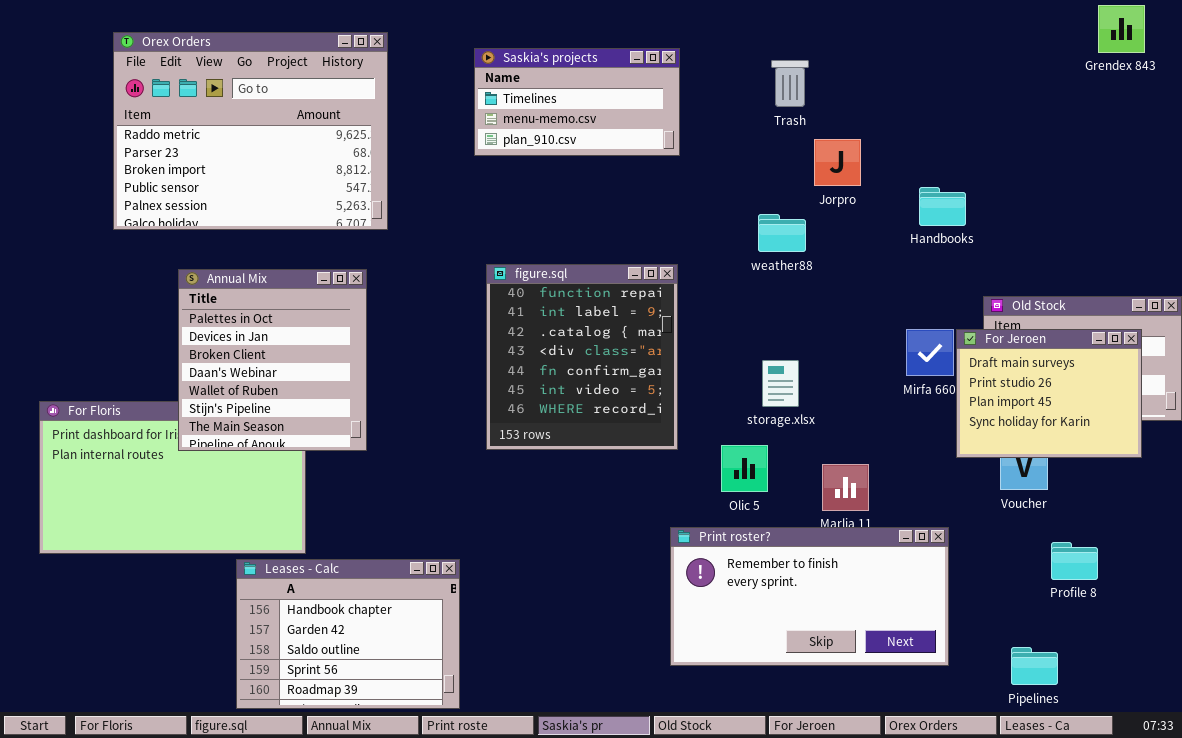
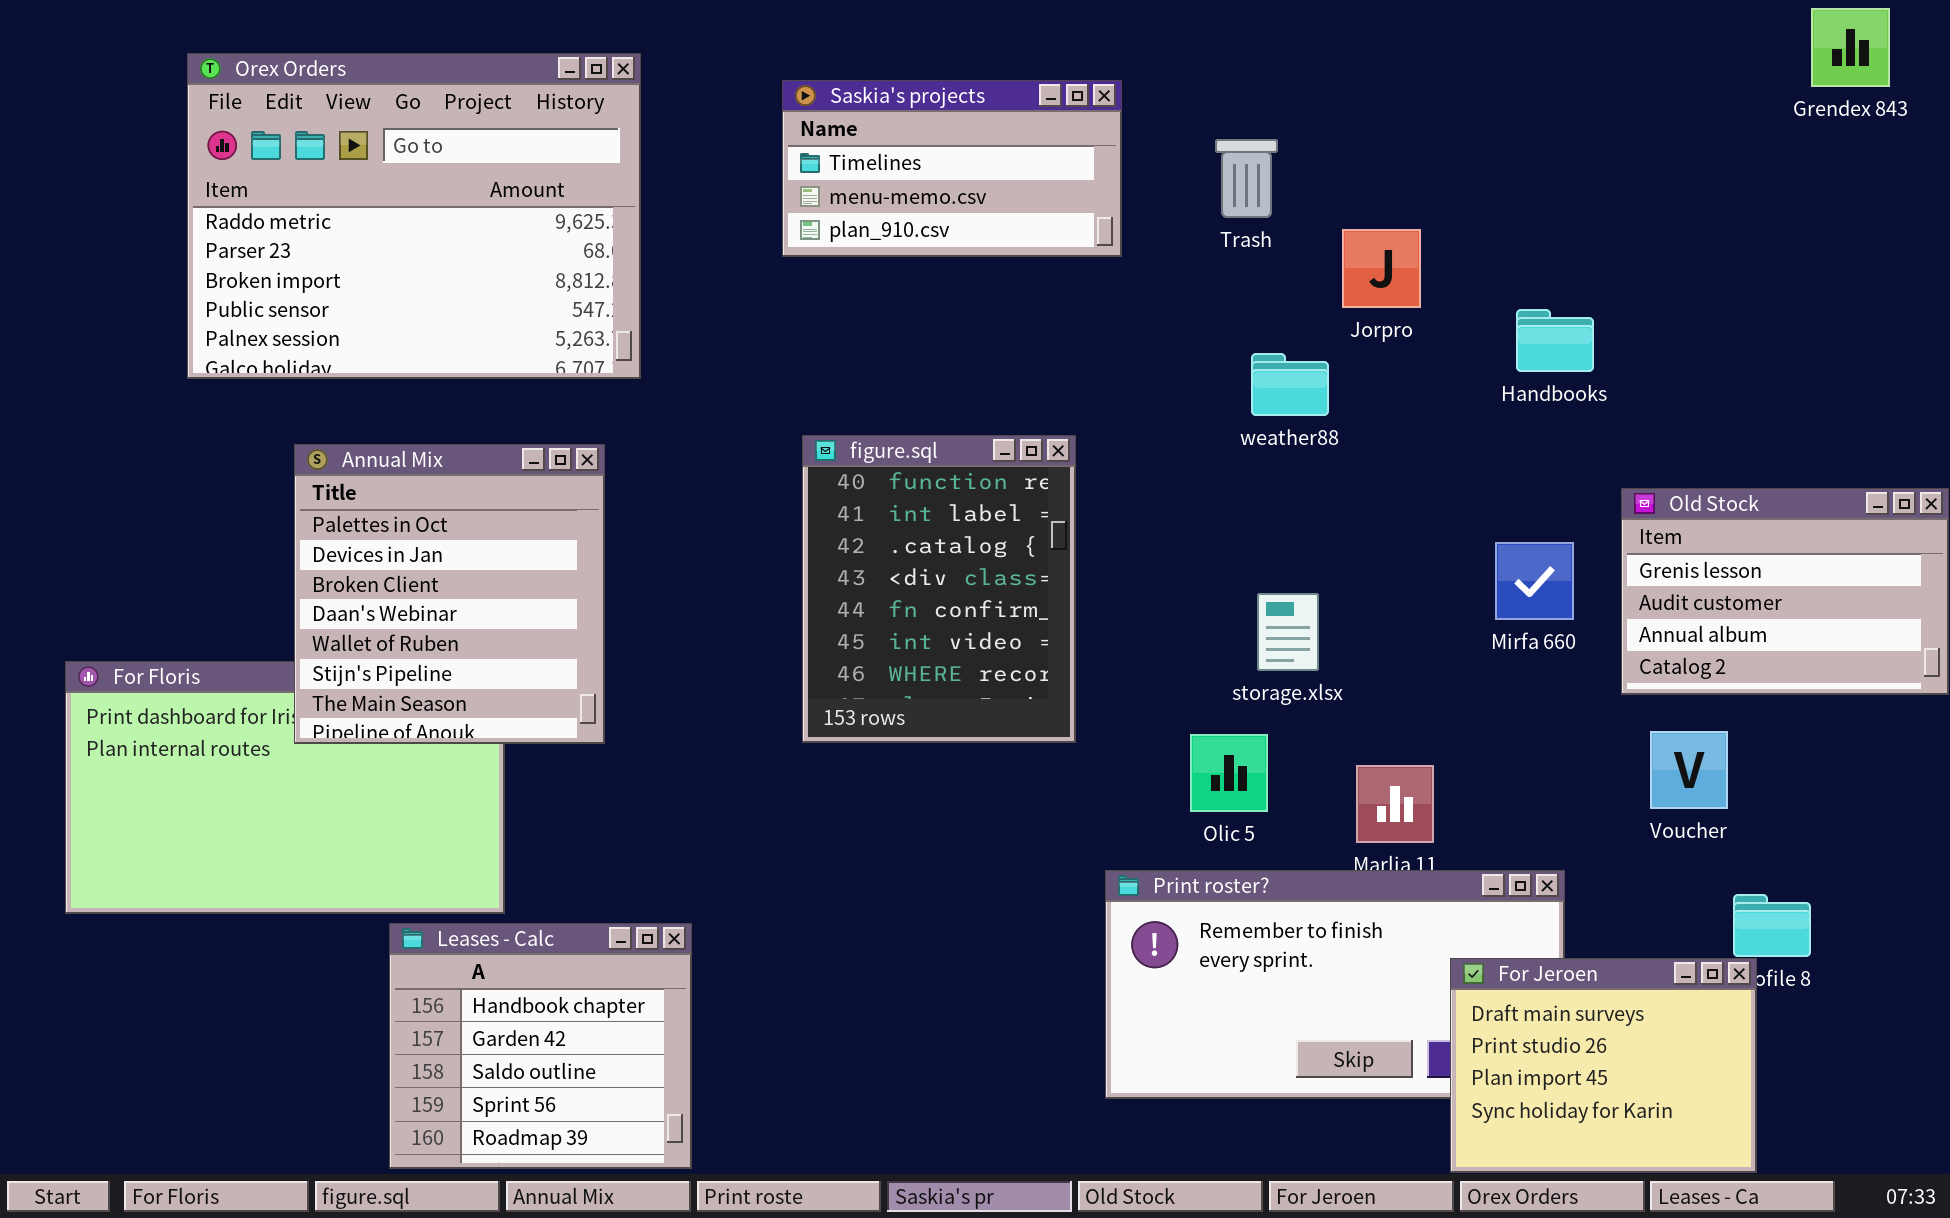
Trash: [771,60,809,107] -> [1215,139,1278,218], moved
figure.sql: [486,264,678,450] -> [802,435,1076,743], resized
For Jeroen: [956,329,1142,458] -> [1450,958,1757,1173], moved
Leases - Calc: [236,559,460,709] -> [389,923,692,1169], resized

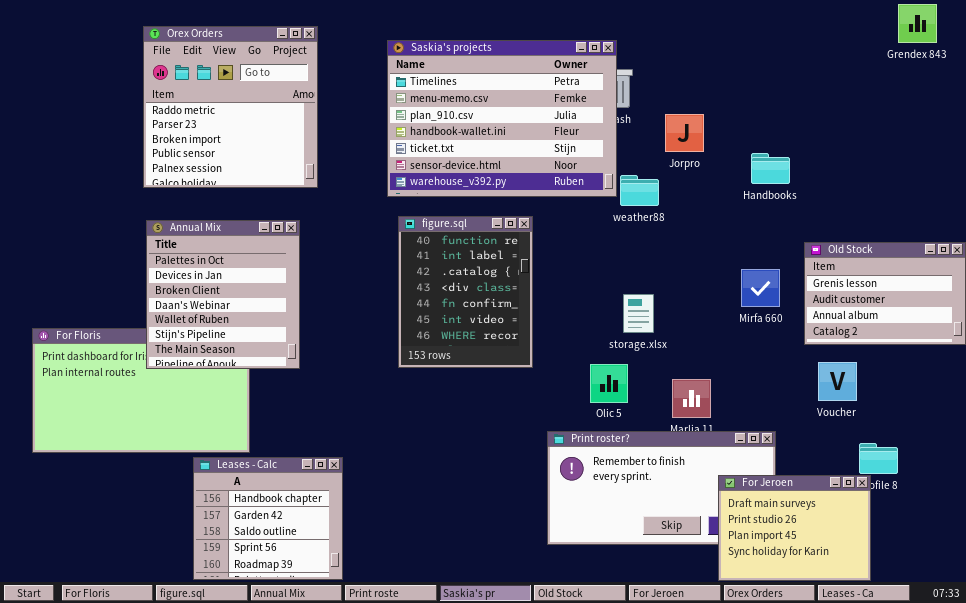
Orex Orders: [187,53,641,379] -> [143,26,318,188], resized
Saskia's projects: [782,80,1122,257] -> [387,40,617,197], resized

